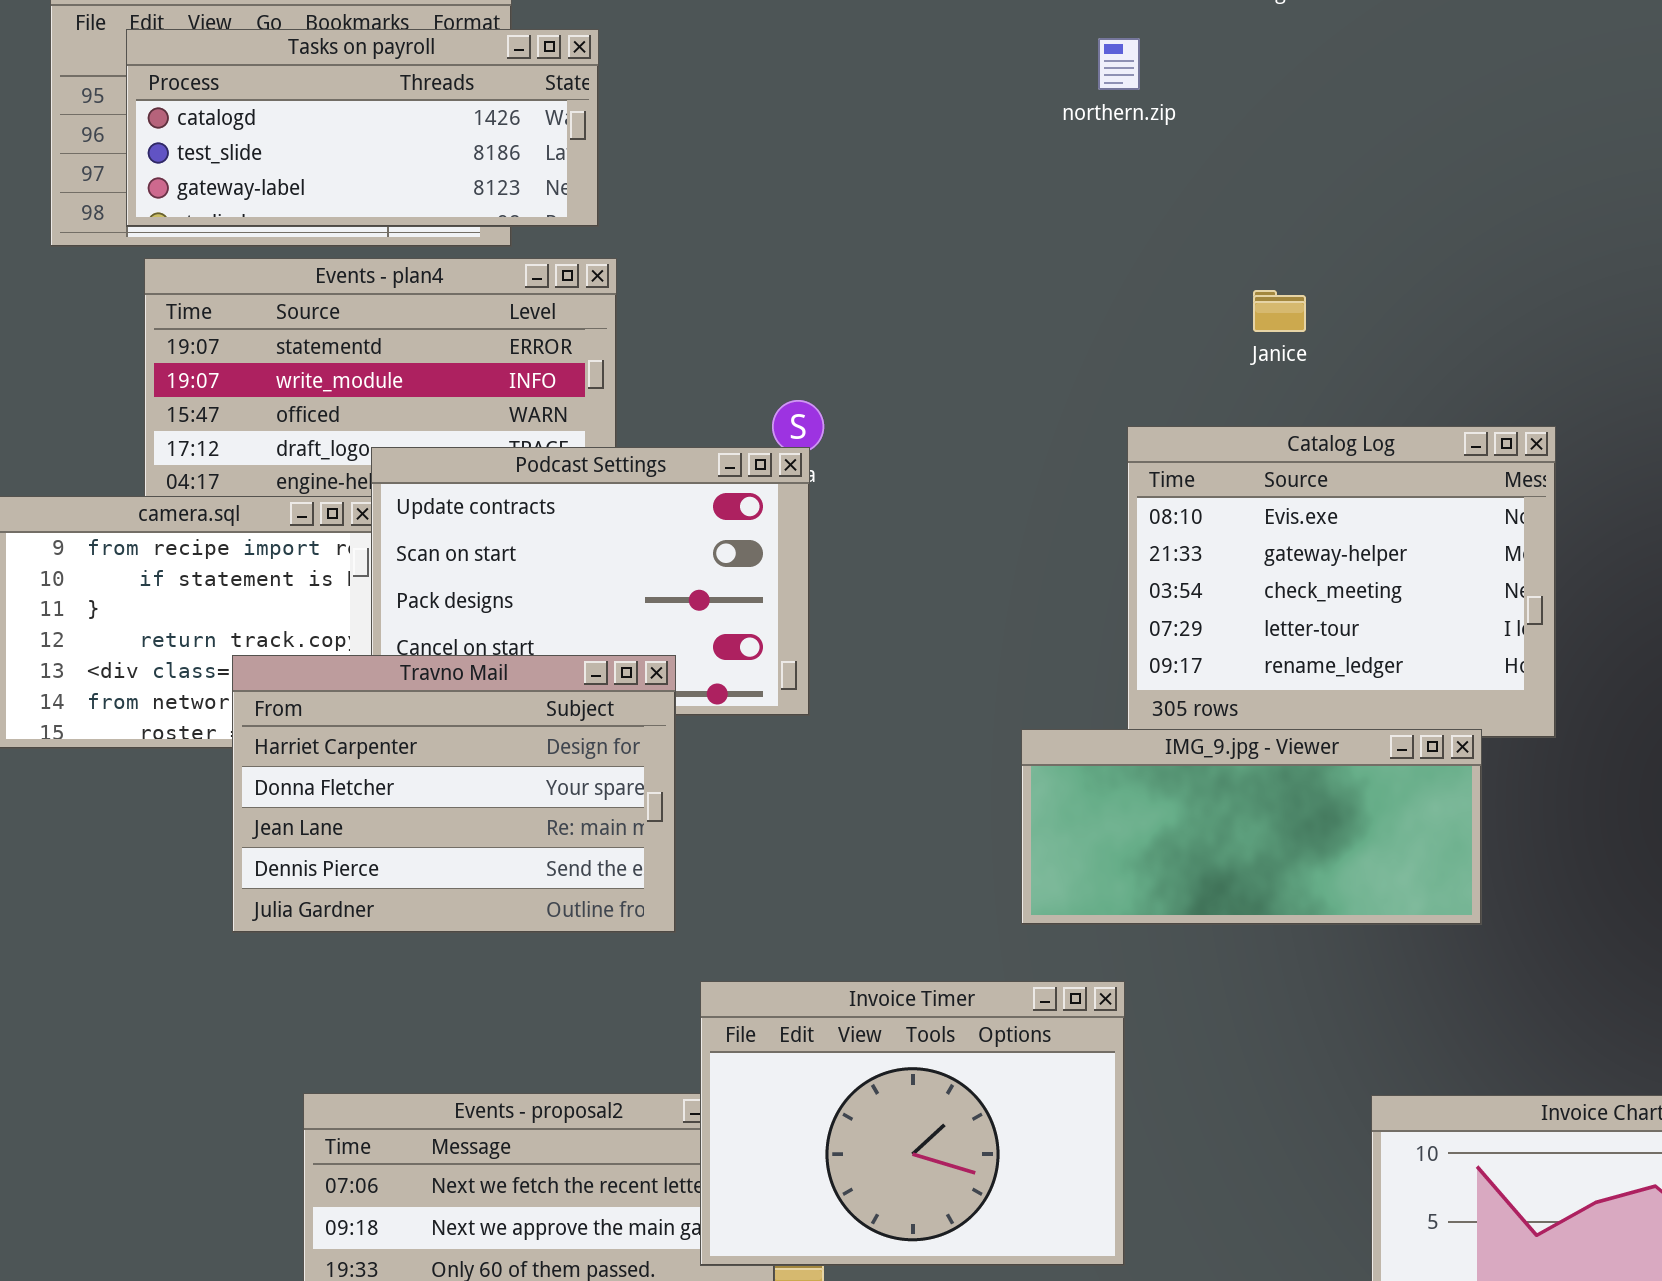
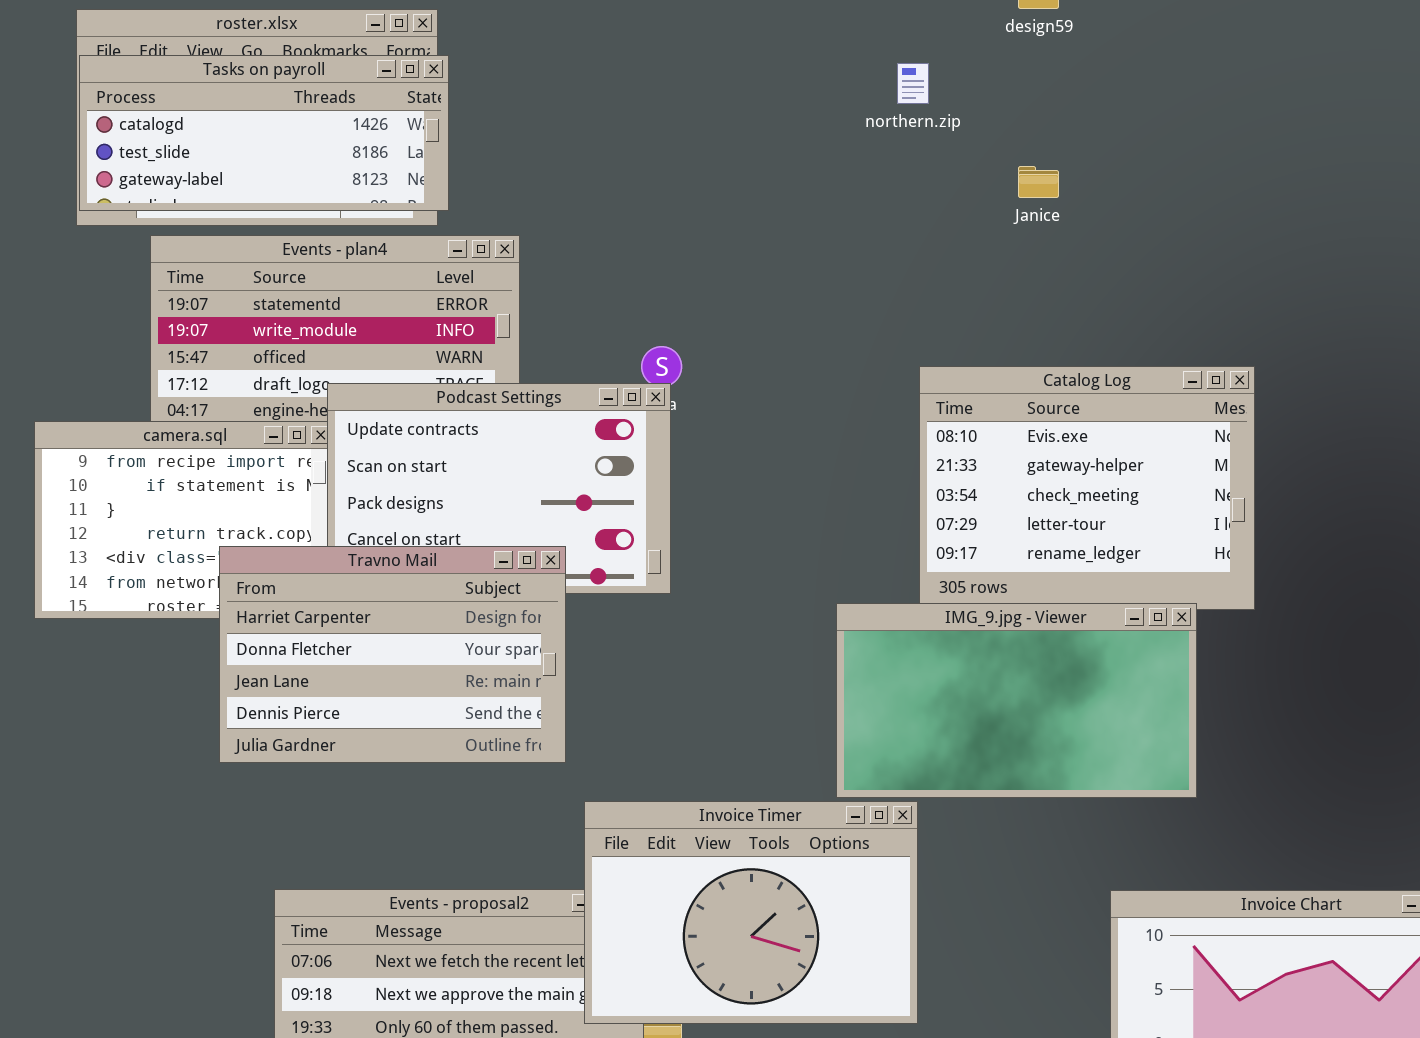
Tasks on payroll: [126,29,599,227] -> [79,55,449,211], moved
Janice: [1253,290,1306,332] -> [1018,166,1059,198], moved
IMG_9.jpg - Viewer: [1021,729,1482,925] -> [836,603,1197,798], resized

